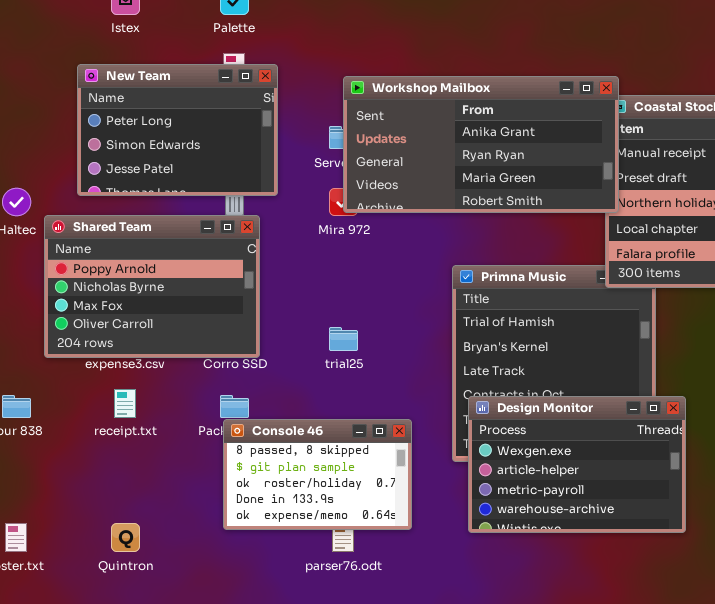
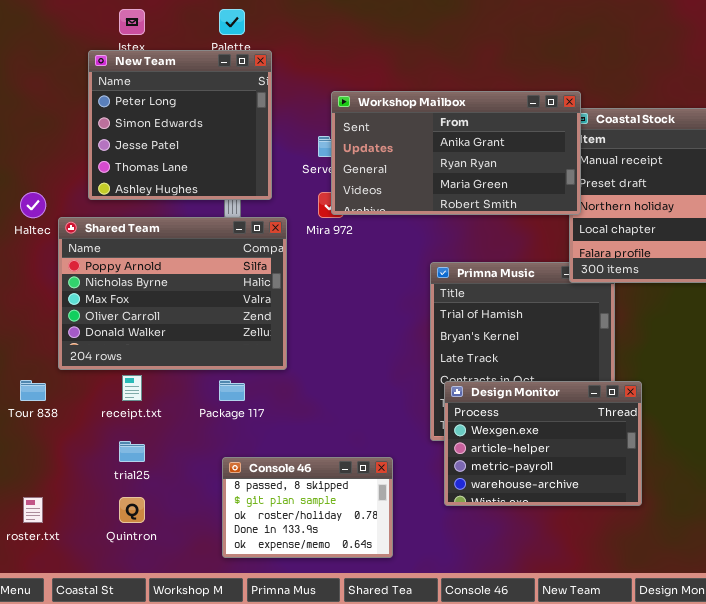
New Team: [77,64,278,196] -> [88,50,272,200], resized
Shared Team: [44,215,260,358] -> [58,217,287,370], resized
trial25: [329,327,358,351] -> [119,441,145,462], moved
Console 46: [223,419,412,530] -> [222,457,393,558], moved

